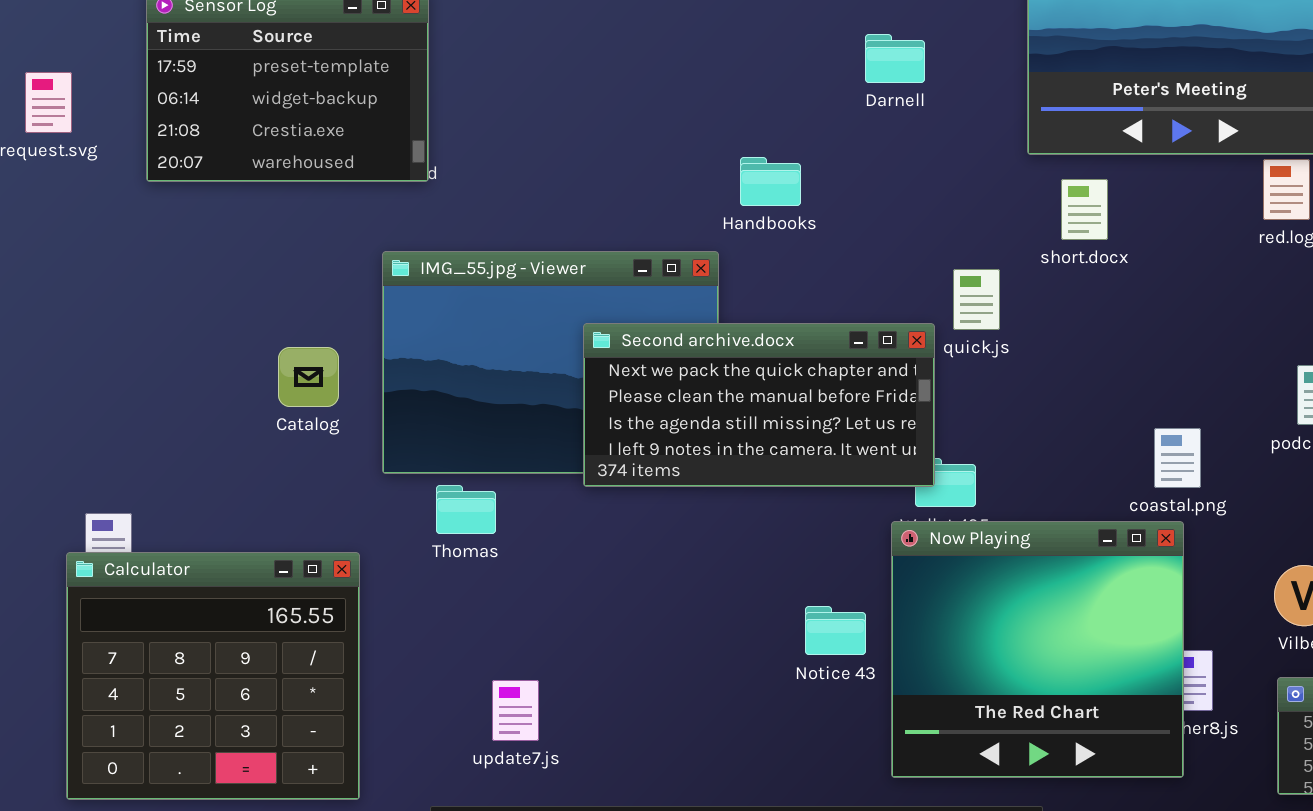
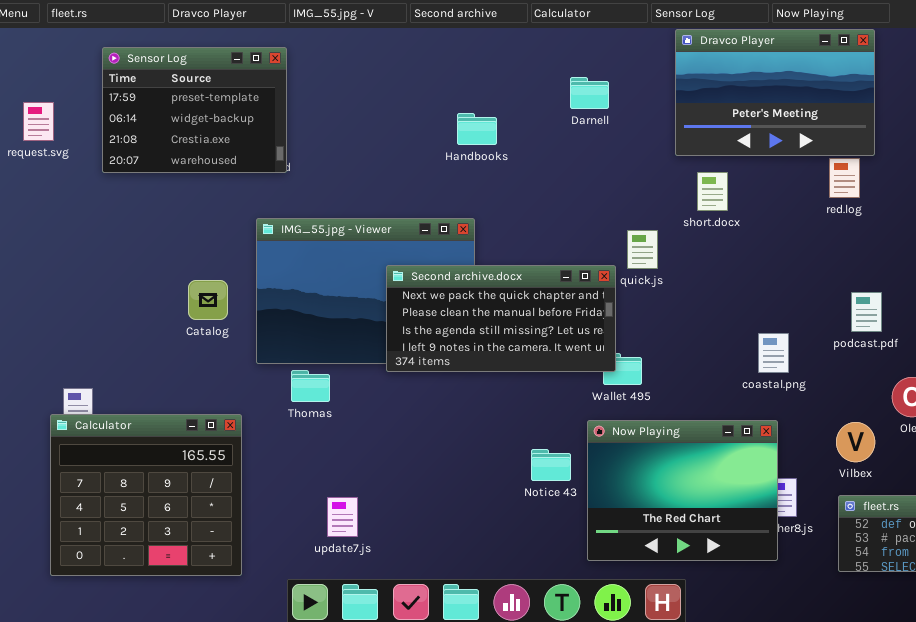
Handbooks: [740,157,801,206] -> [457,113,497,145], moved
Now Playing: [891,521,1184,778] -> [587,420,778,561], resized

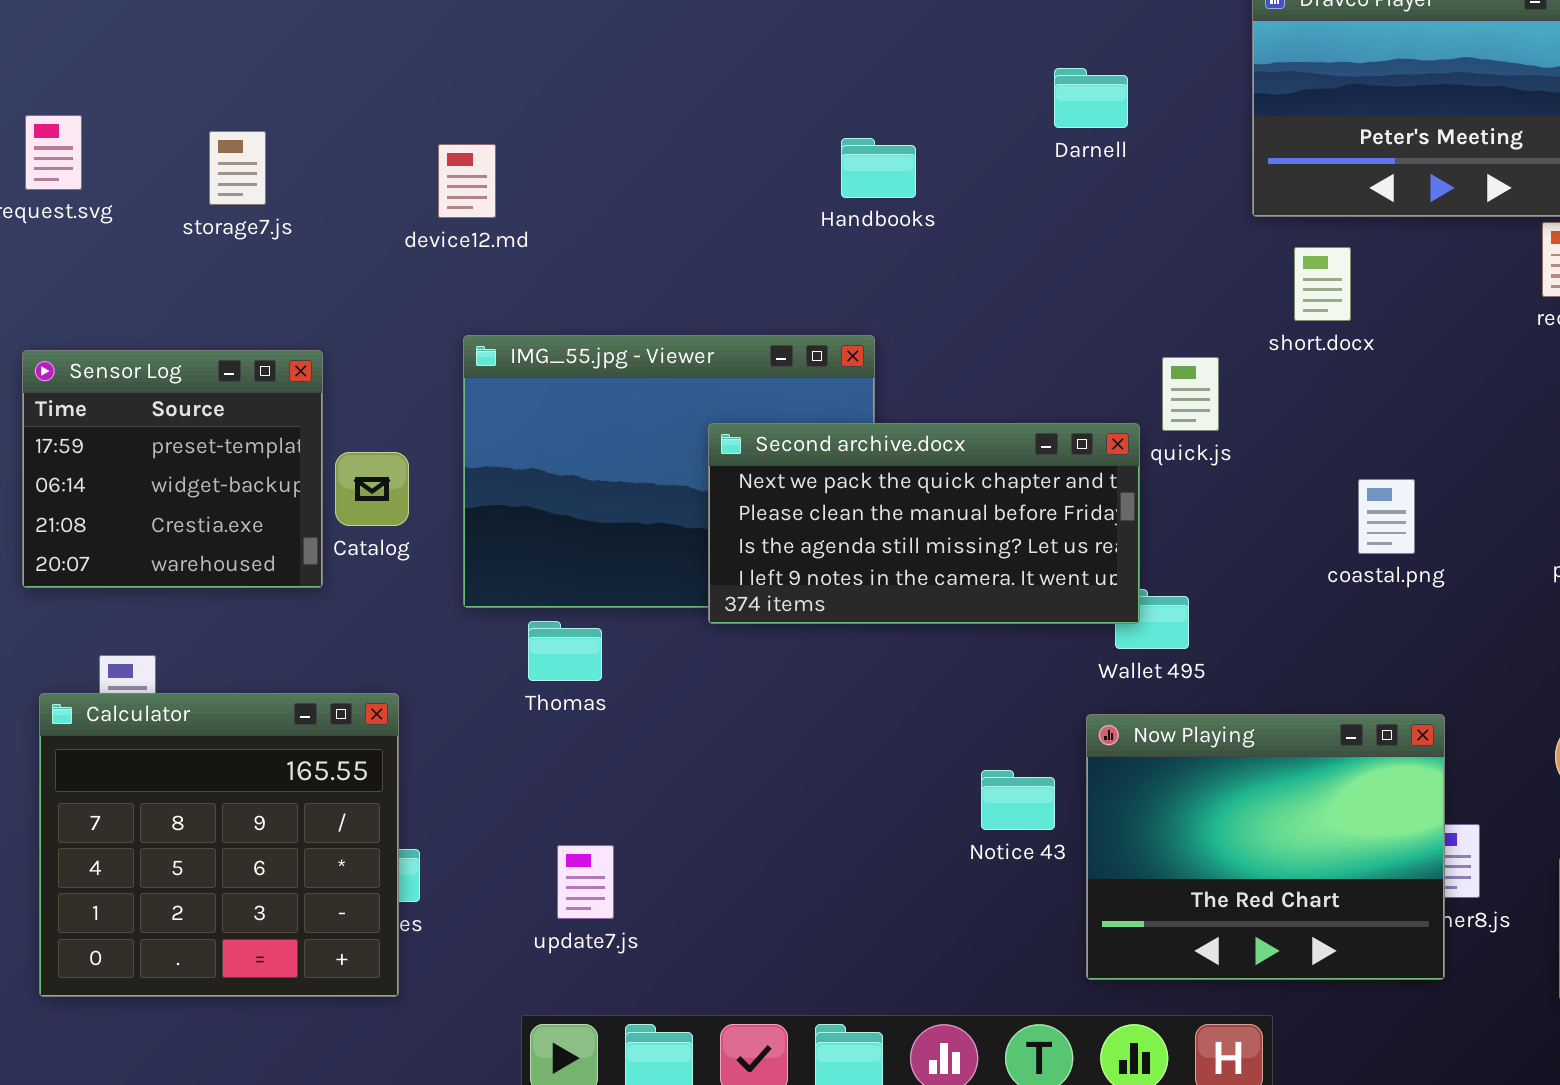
Sensor Log: [102,47,287,173] -> [22,350,323,588], moved, resized
coastal.png: [758,333,789,373] -> [1358,479,1415,554], moved
Calculator: [50,414,242,576] -> [39,693,399,997], moved
update7.js: [327,497,358,537] -> [557,845,614,919], moved

